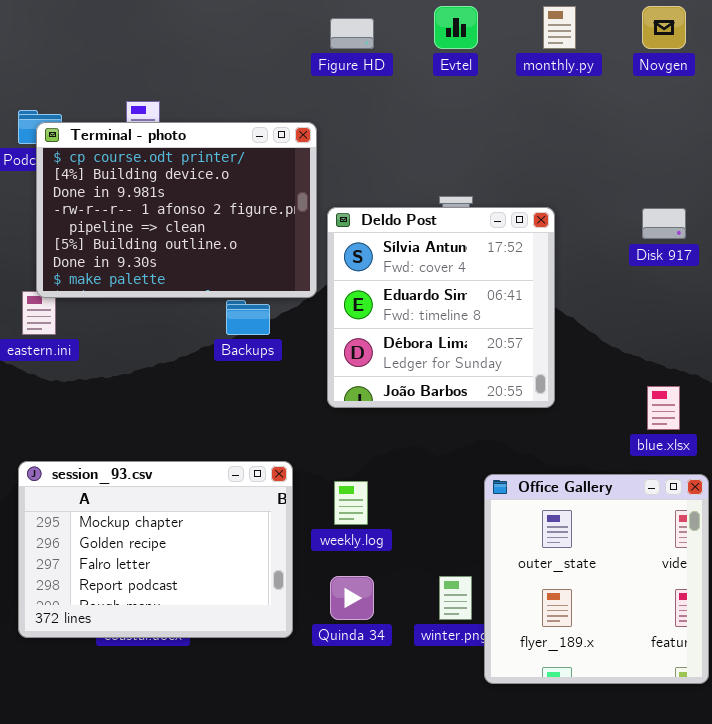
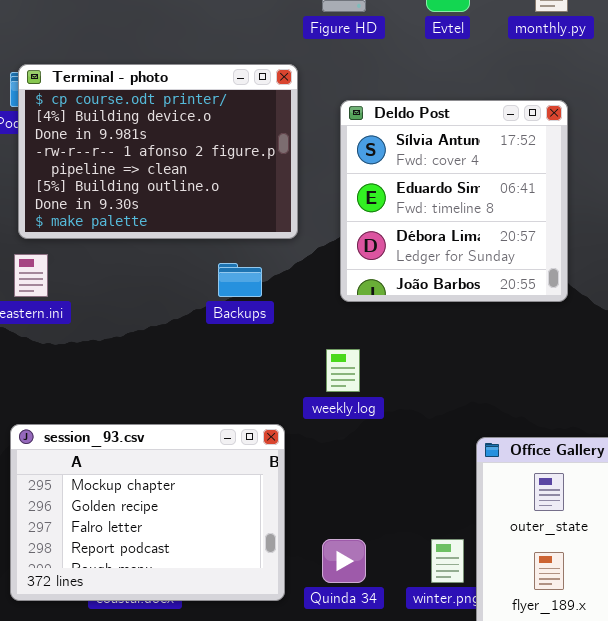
Terminal - photo: [36,122,317,298] -> [18,64,298,239], moved
Deldo Post: [327,207,555,408] -> [340,100,568,302], moved
weekly.log: [334,481,368,525] -> [326,349,360,392], moved

